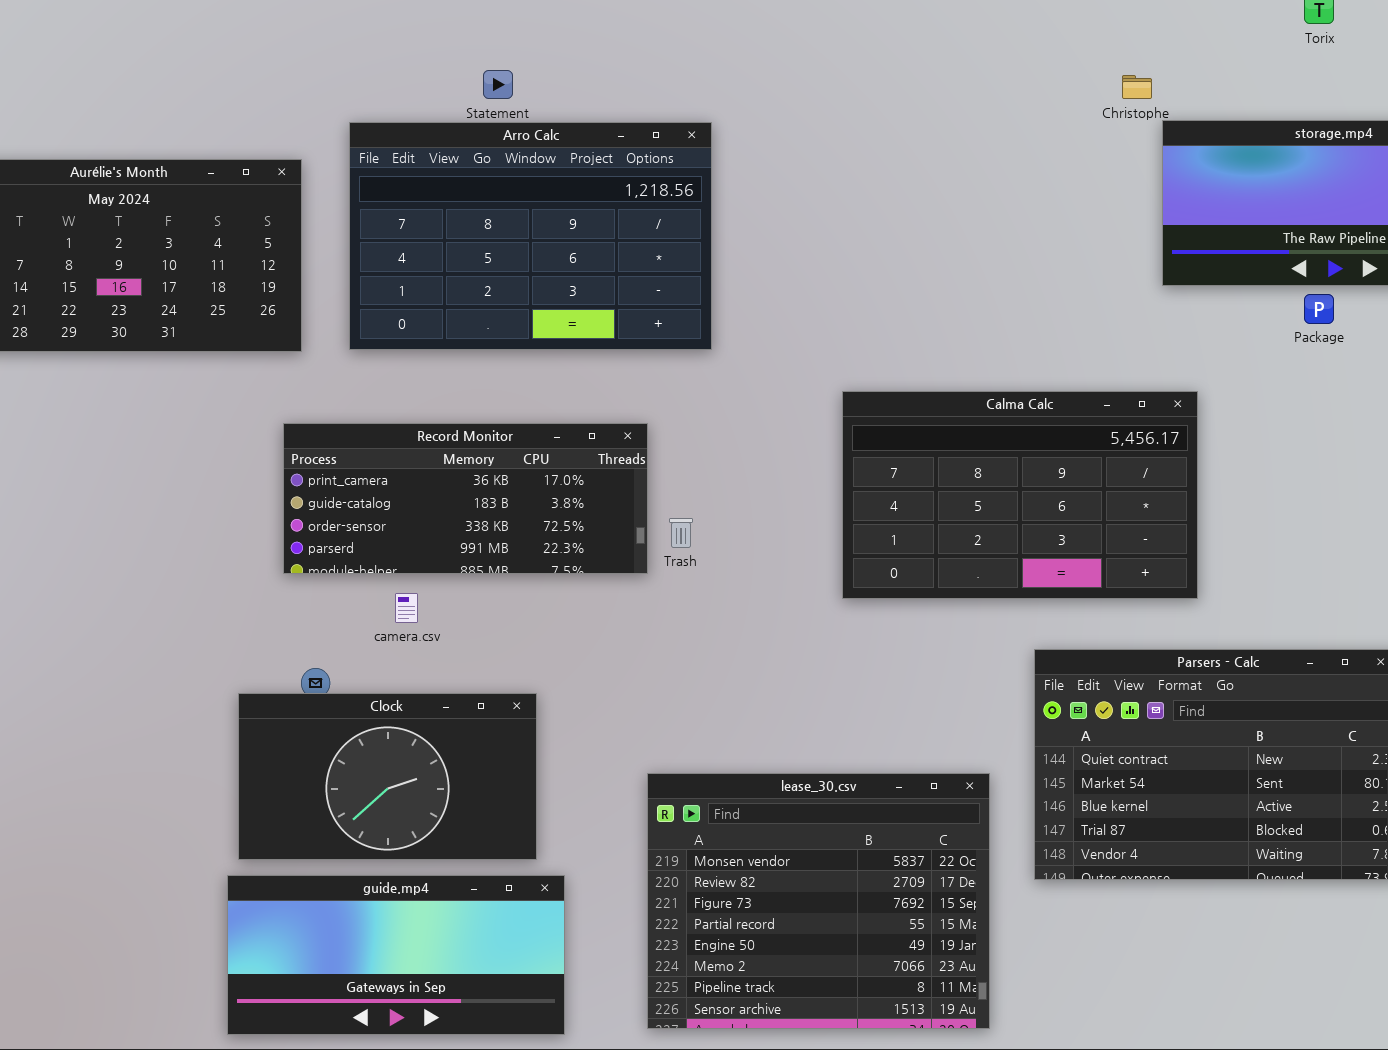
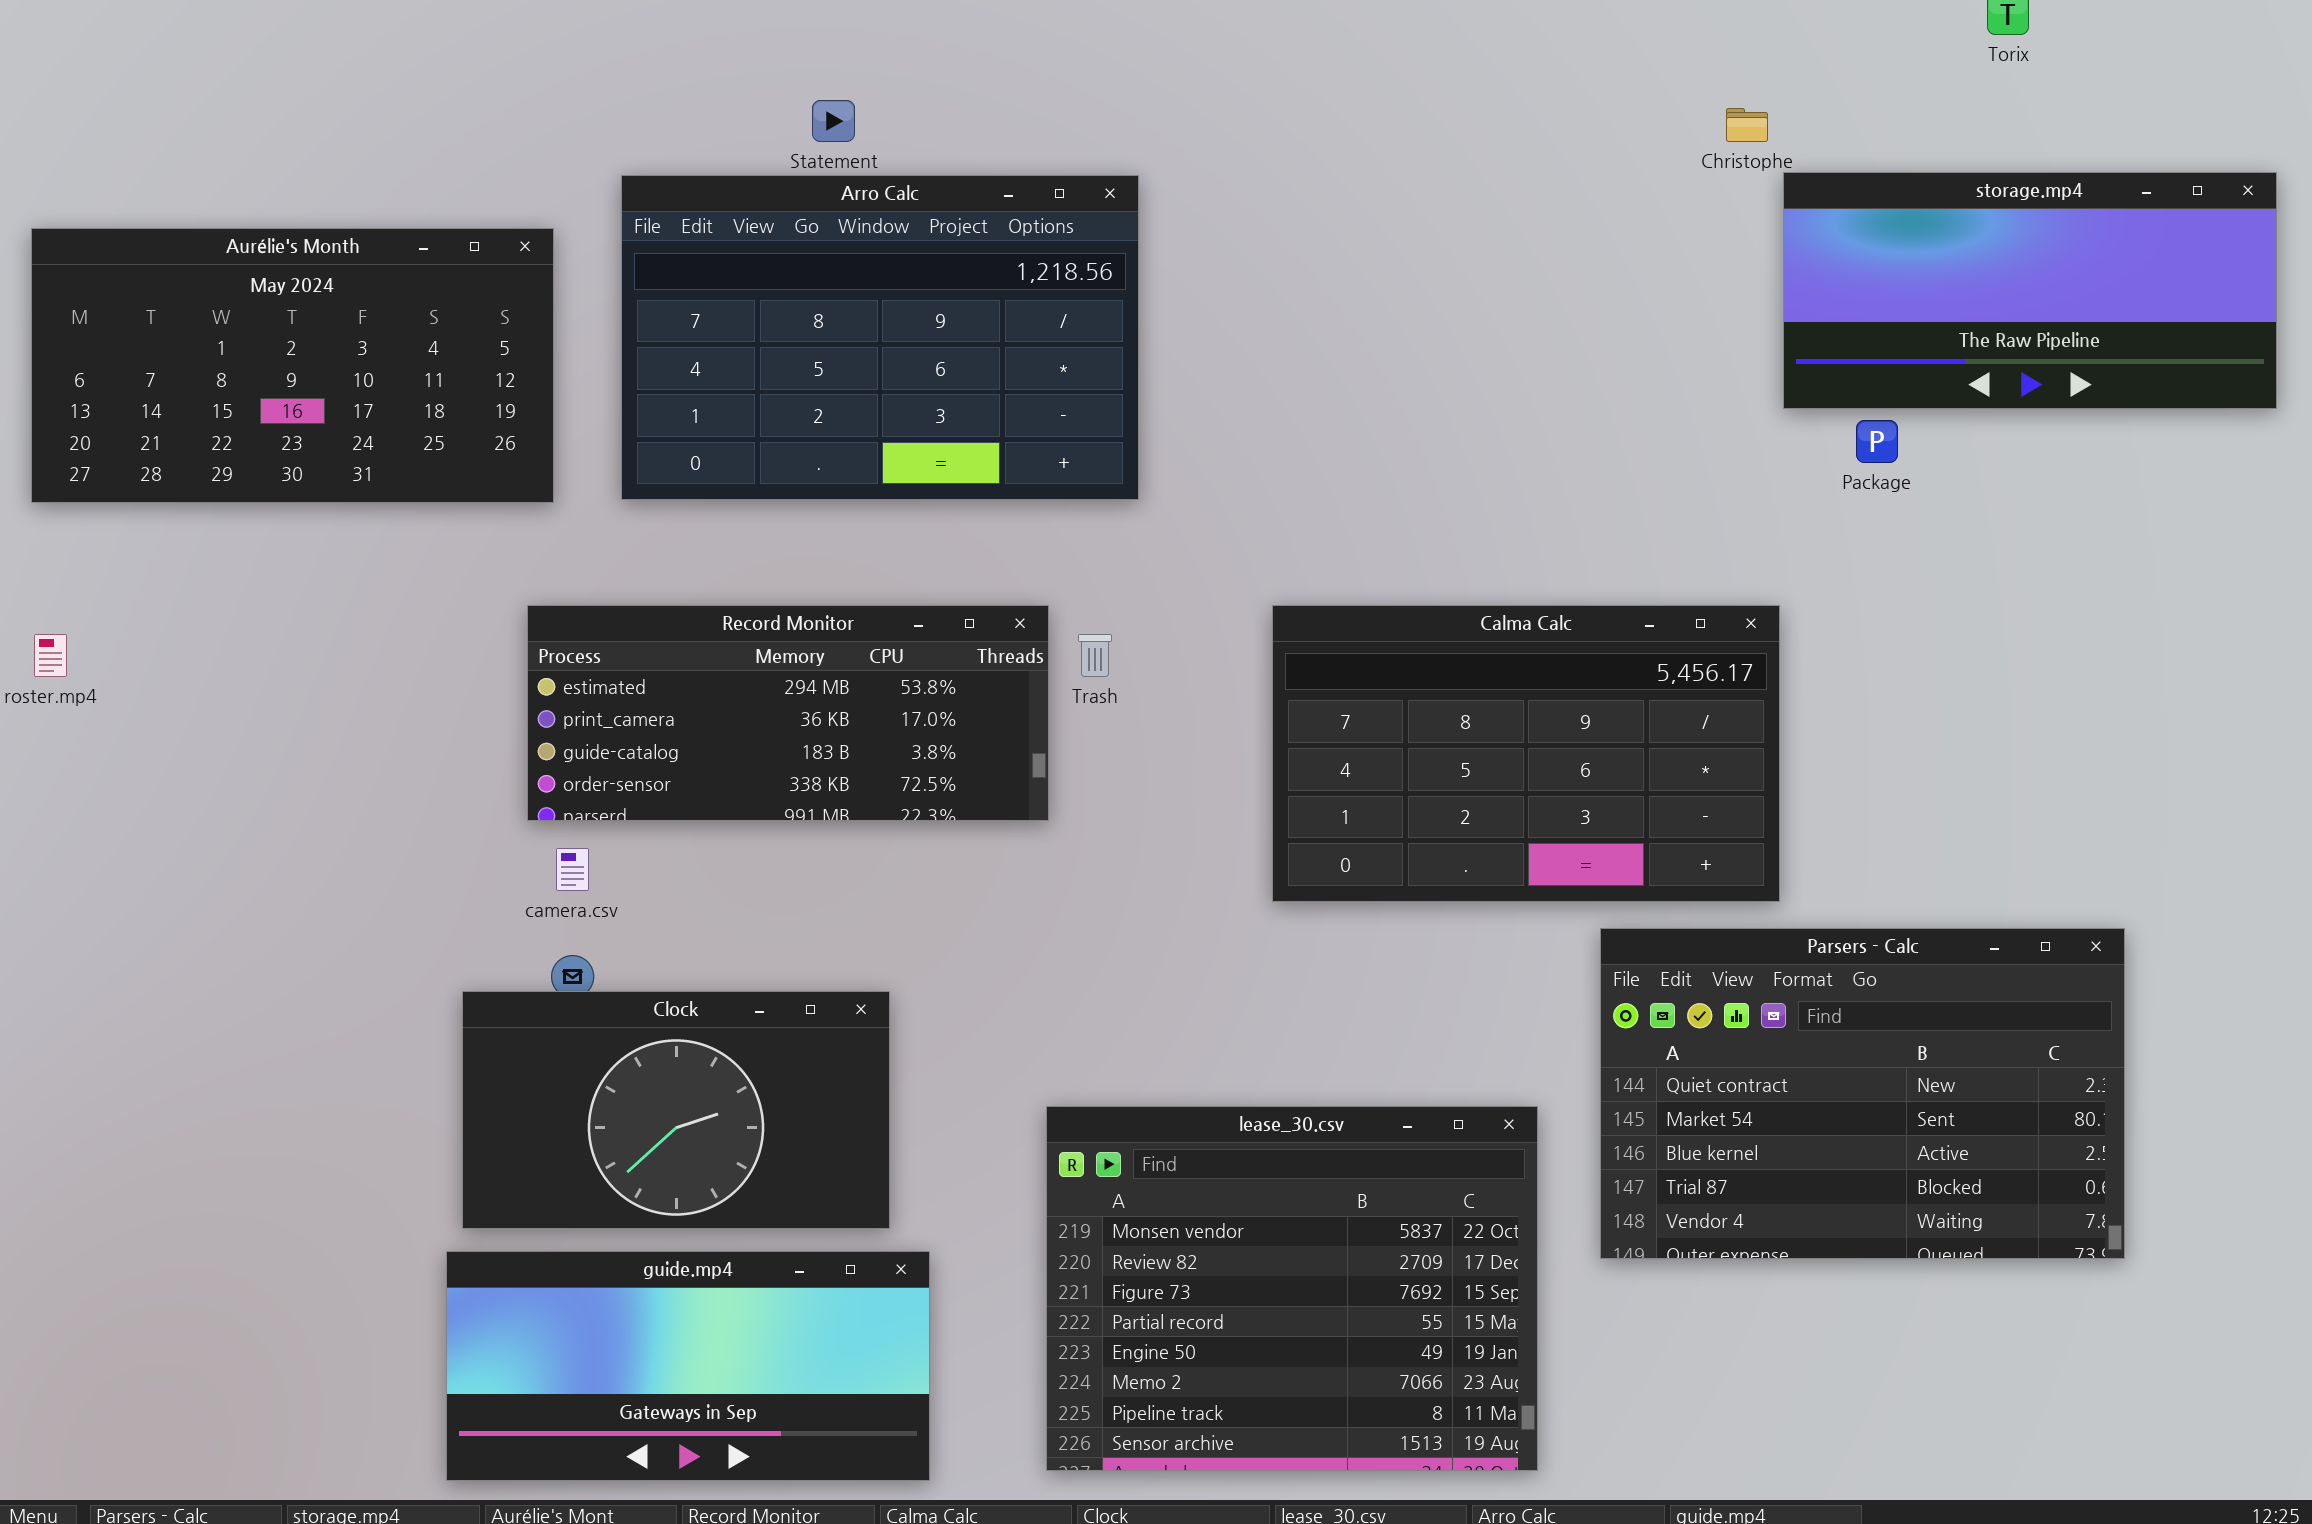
Package: [1304,294,1334,324] -> [1856,420,1898,463], moved
Calma Calc: [842,391,1198,599] -> [1272,605,1780,902], moved
Record Monitor: [283,423,648,574] -> [527,605,1049,821], scrolled up 1 row
Trash: [669,518,693,548] -> [1078,634,1112,677], moved
camera.csv: [395,593,418,623] -> [556,848,589,891], moved

